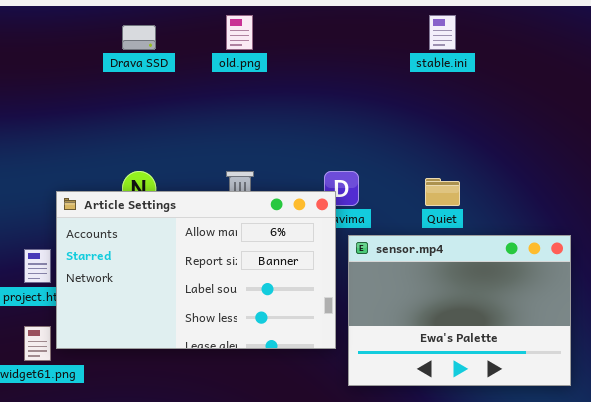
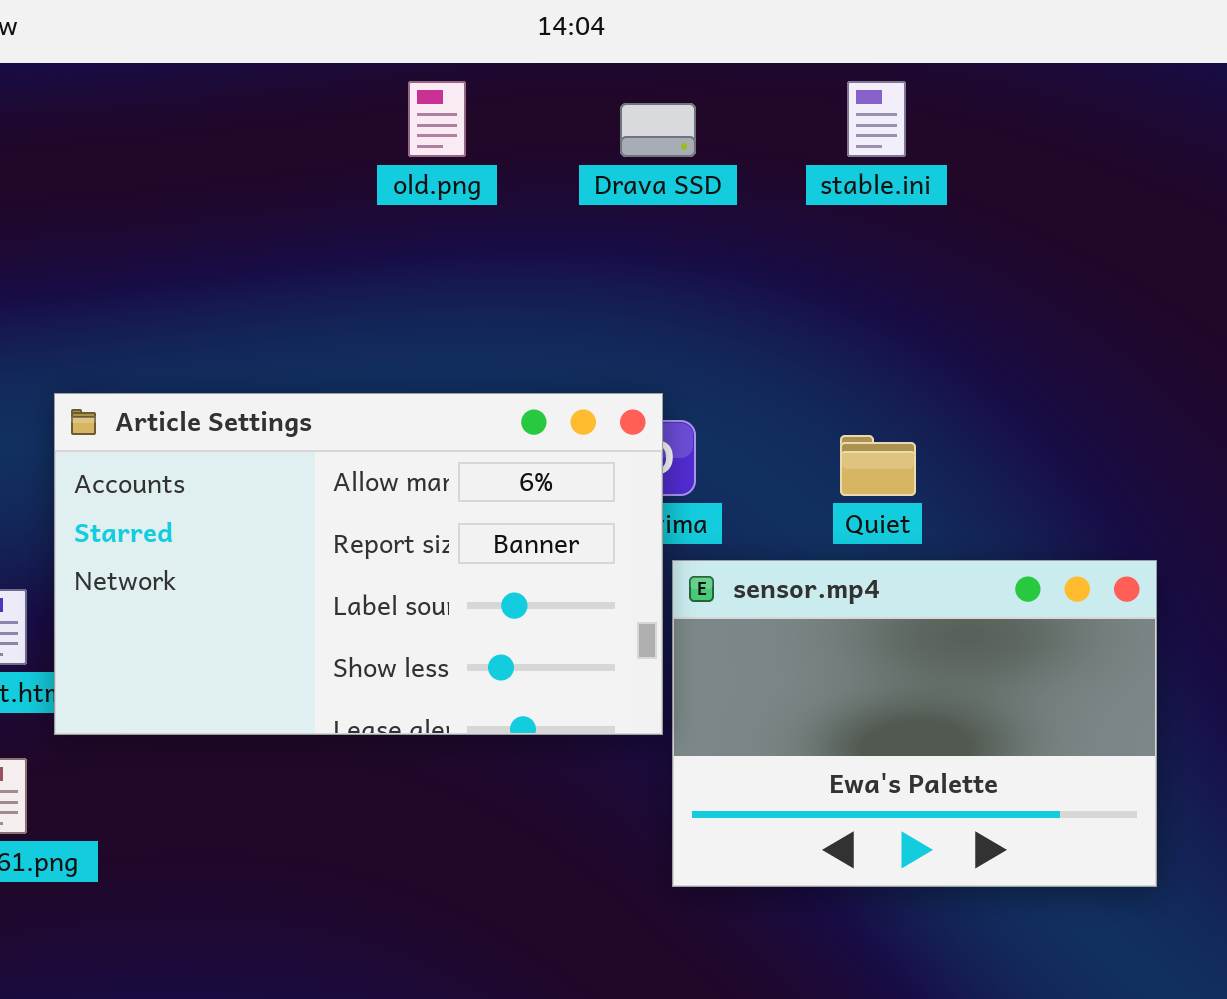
Drava SSD: [122,25,156,50] -> [620,103,696,157], moved
Article Settings: [56,191,336,349] -> [54,393,663,735], moved

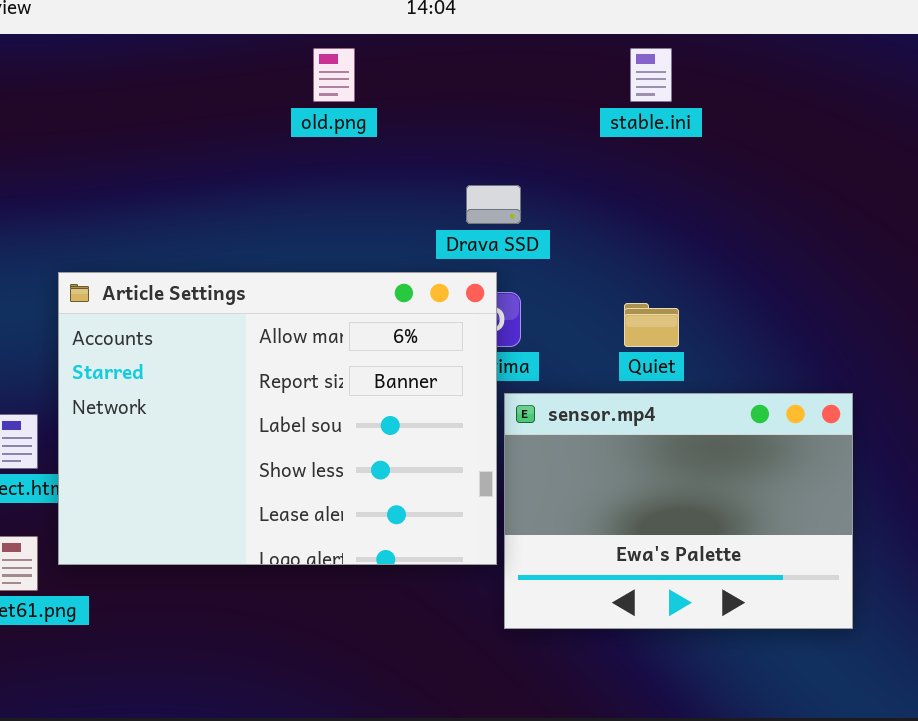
Drava SSD: [620,103,696,157] -> [466,185,521,224], moved
Article Settings: [54,393,663,735] -> [58,272,497,565], resized

